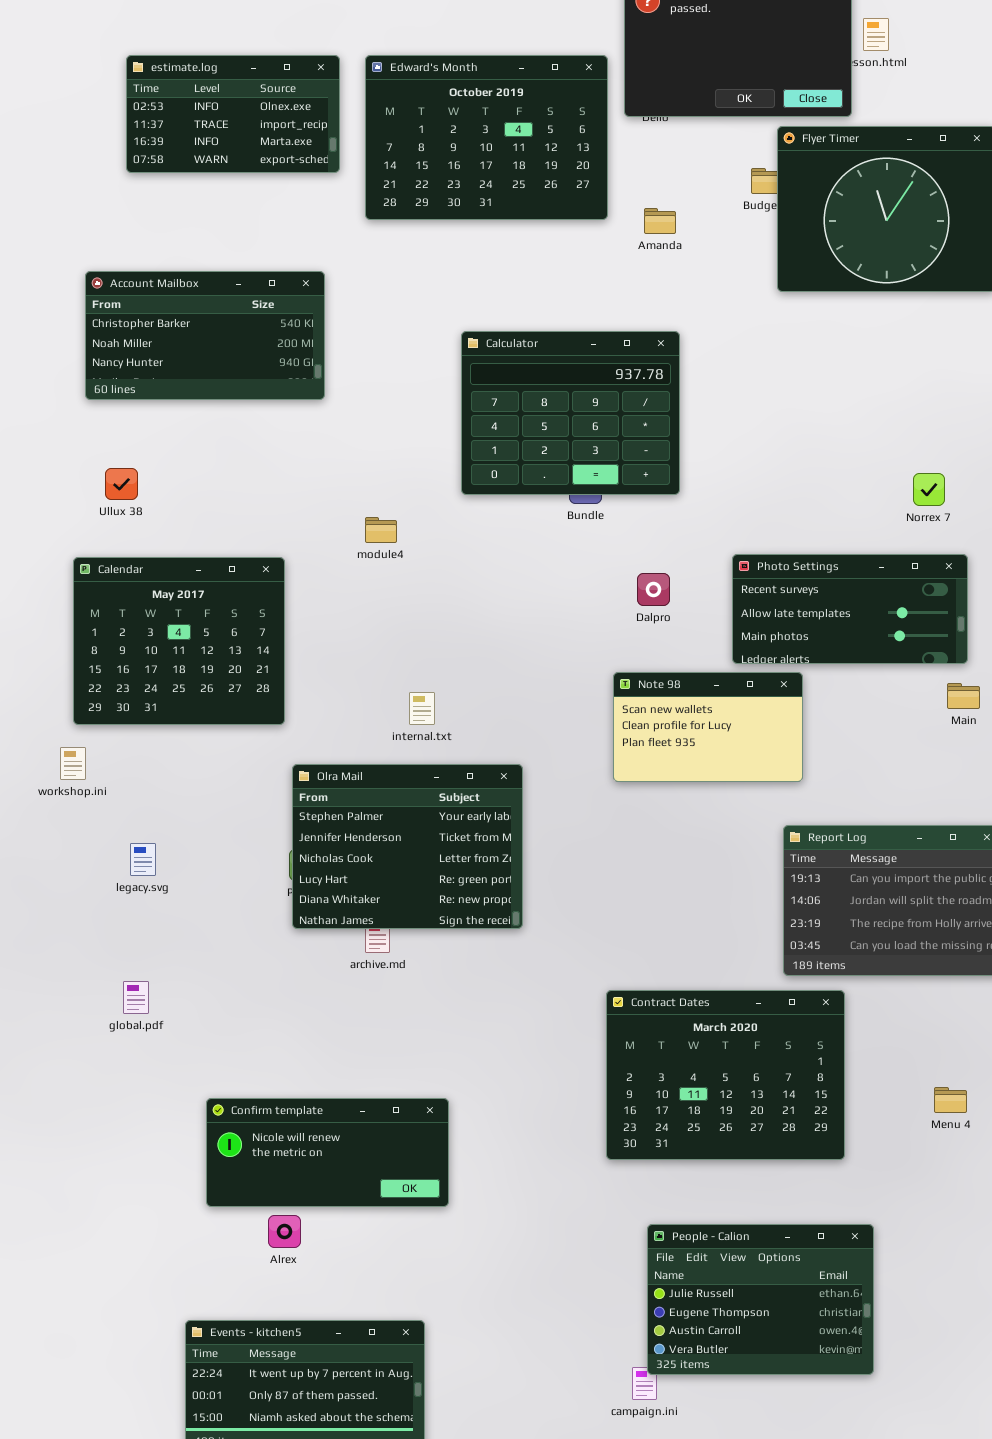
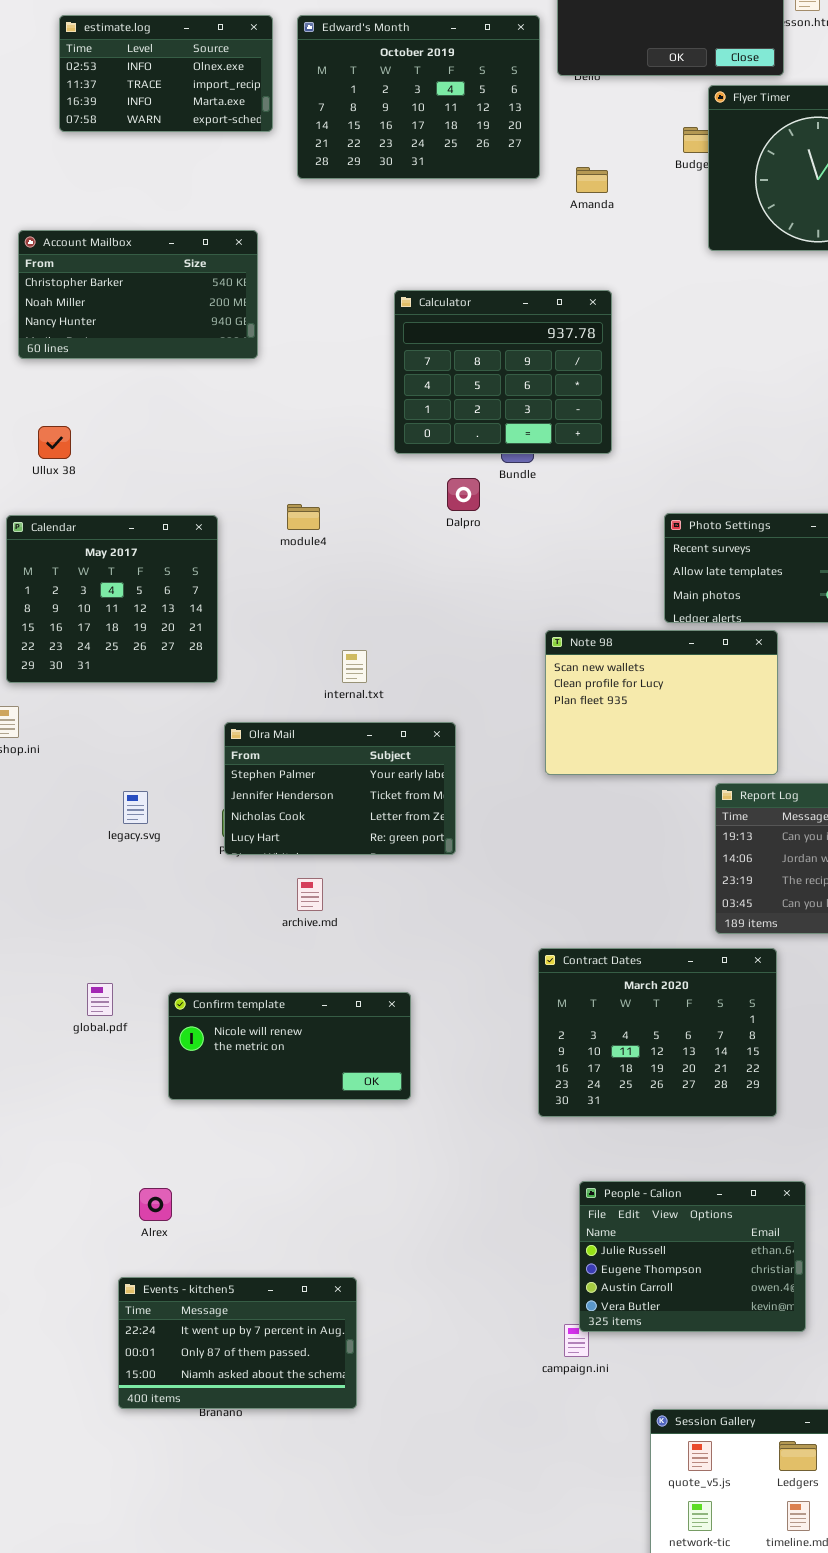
module4: [365,517,397,543] -> [287,504,320,530], moved
Dalpro: [637,573,670,606] -> [447,478,480,511], moved
Note 98: [613,672,803,782] -> [545,630,778,775], resized
Olra Mail: [292,764,523,929] -> [224,722,456,855], resized
legacy.svg: [130,843,156,876] -> [123,791,148,824], moved
global.pdf: [123,981,149,1014] -> [87,983,113,1016], moved
Confirm template: [206,1098,449,1207] -> [168,992,411,1100], moved
Alrex: [268,1215,301,1248] -> [139,1188,172,1221], moved

